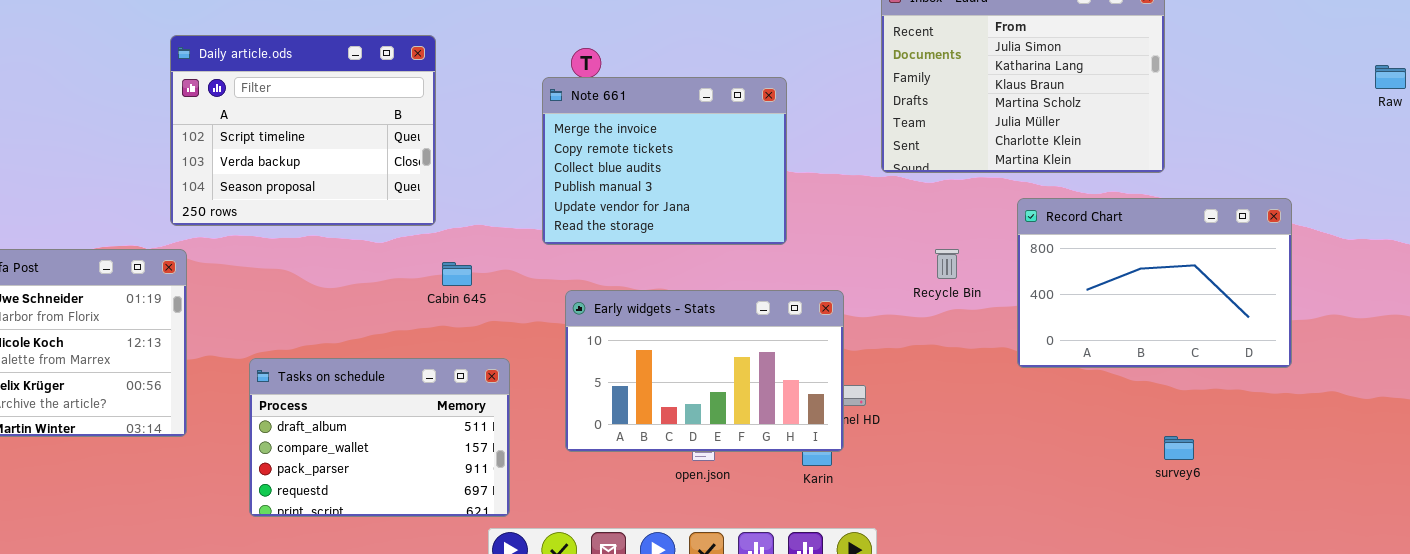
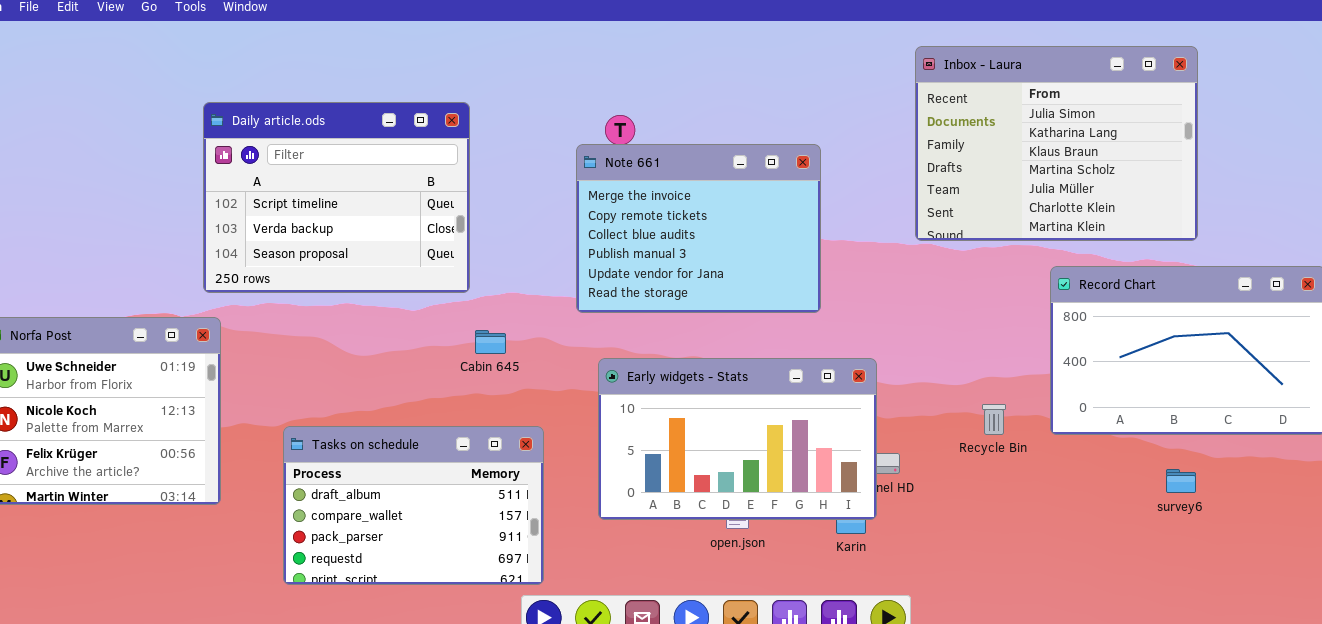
Recycle Bin: [935,249,959,279] -> [982,404,1006,435], moved
survey6: [1164,436,1194,460] -> [1166,469,1196,493], moved

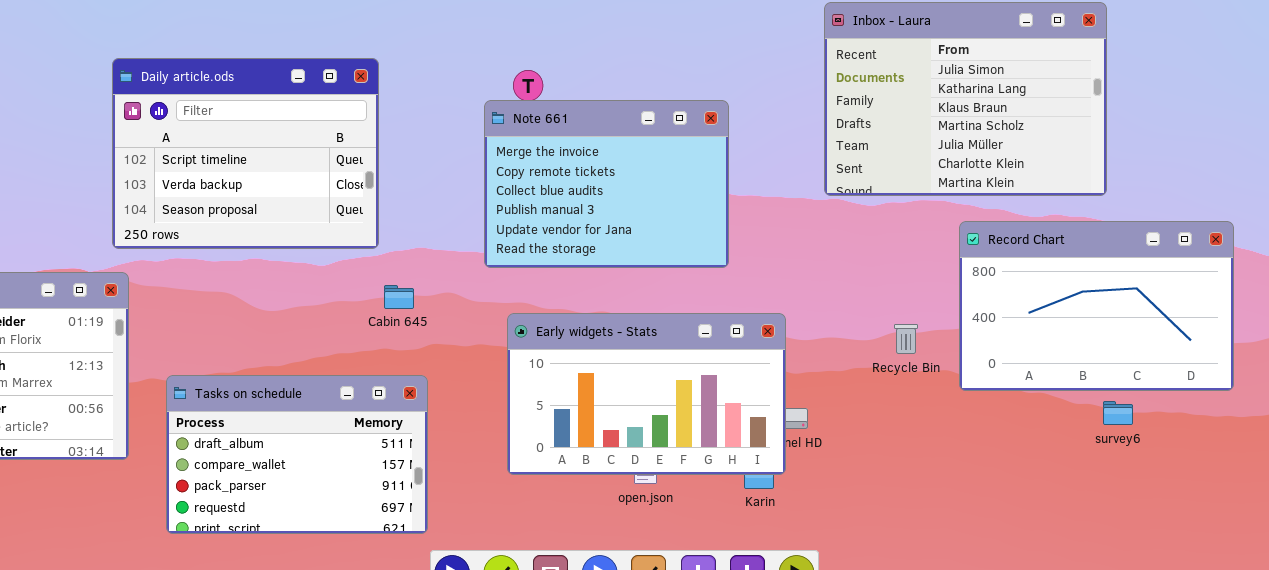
Recycle Bin: [982,404,1006,435] -> [894,324,918,354], moved
Tasks on schedule: [283,426,544,585] -> [166,375,428,534], moved
survey6: [1166,469,1196,493] -> [1103,401,1133,425], moved

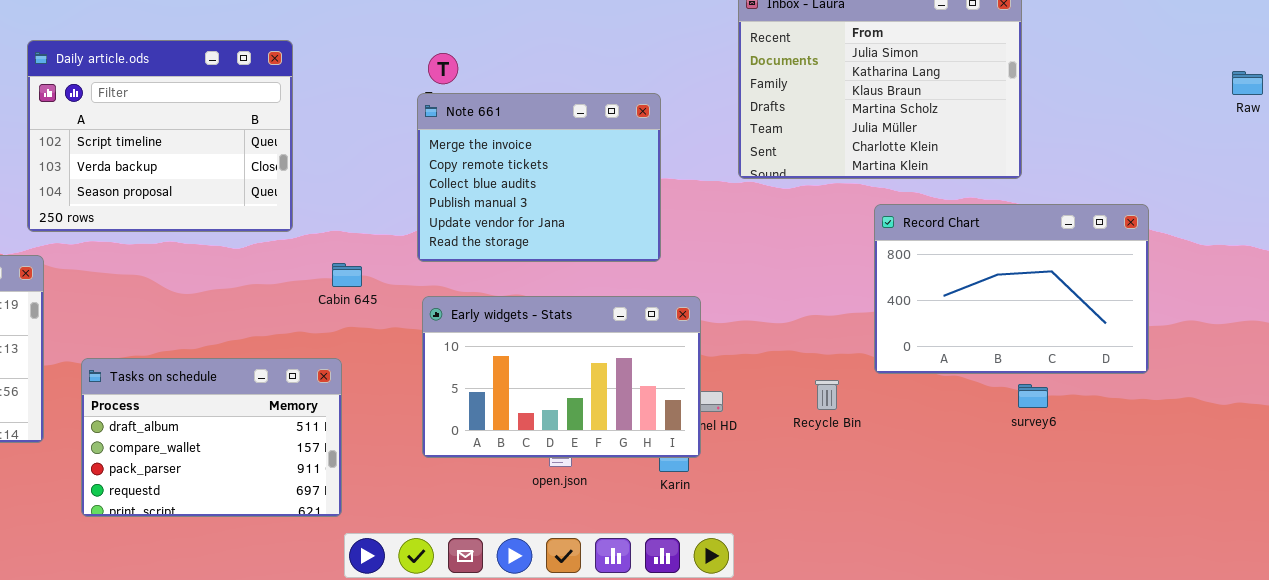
Note 661: [484,100,729,268] -> [417,93,661,262], moved
Cabin 645: [384,285,414,309] -> [332,263,362,287], moved
Recycle Bin: [894,324,918,354] -> [815,380,839,410], moved

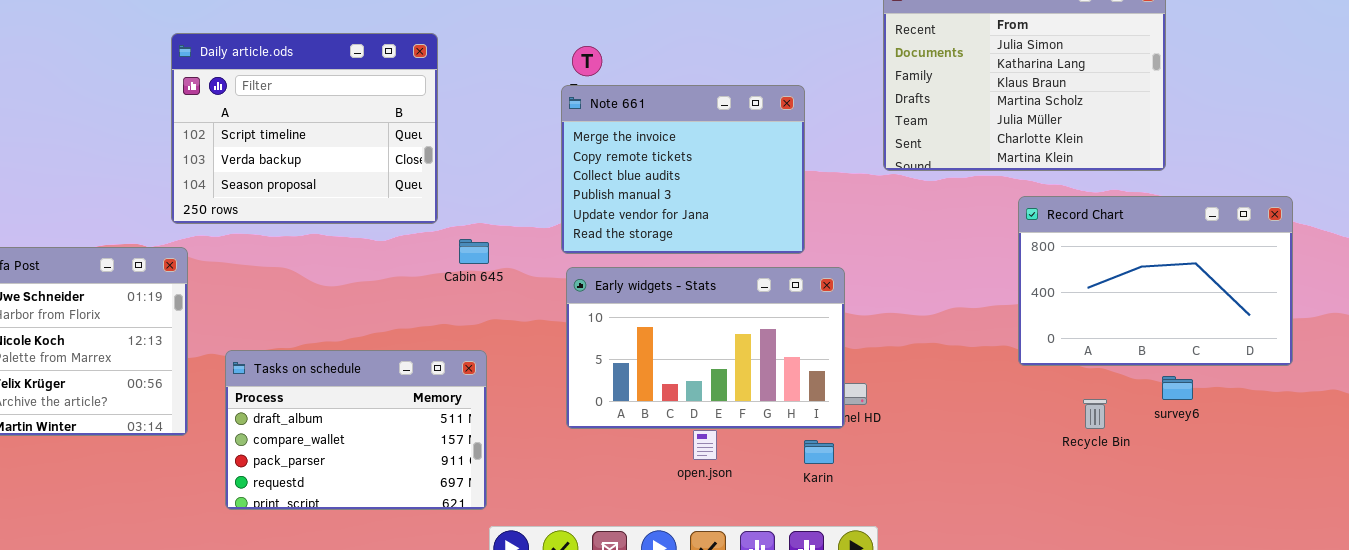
Cabin 645: [332,263,362,287] -> [459,239,489,264], moved
Early widgets - Stats: [422,296,701,458] -> [566,267,845,429], moved
Recycle Bin: [815,380,839,410] -> [1083,399,1107,429], moved

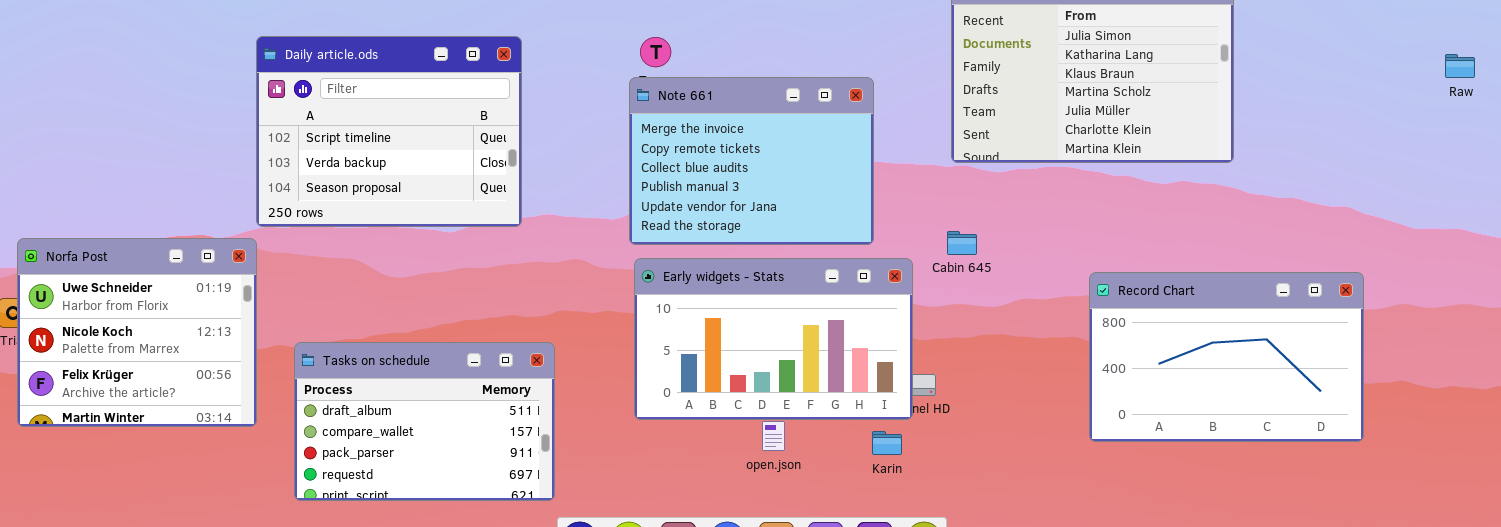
Daily article.ods: [171,33,438,224] -> [256,36,522,227], moved
Record Chart: [1018,196,1293,366] -> [1089,272,1364,442], moved
Cabin 645: [459,239,489,264] -> [947,231,977,255], moved

